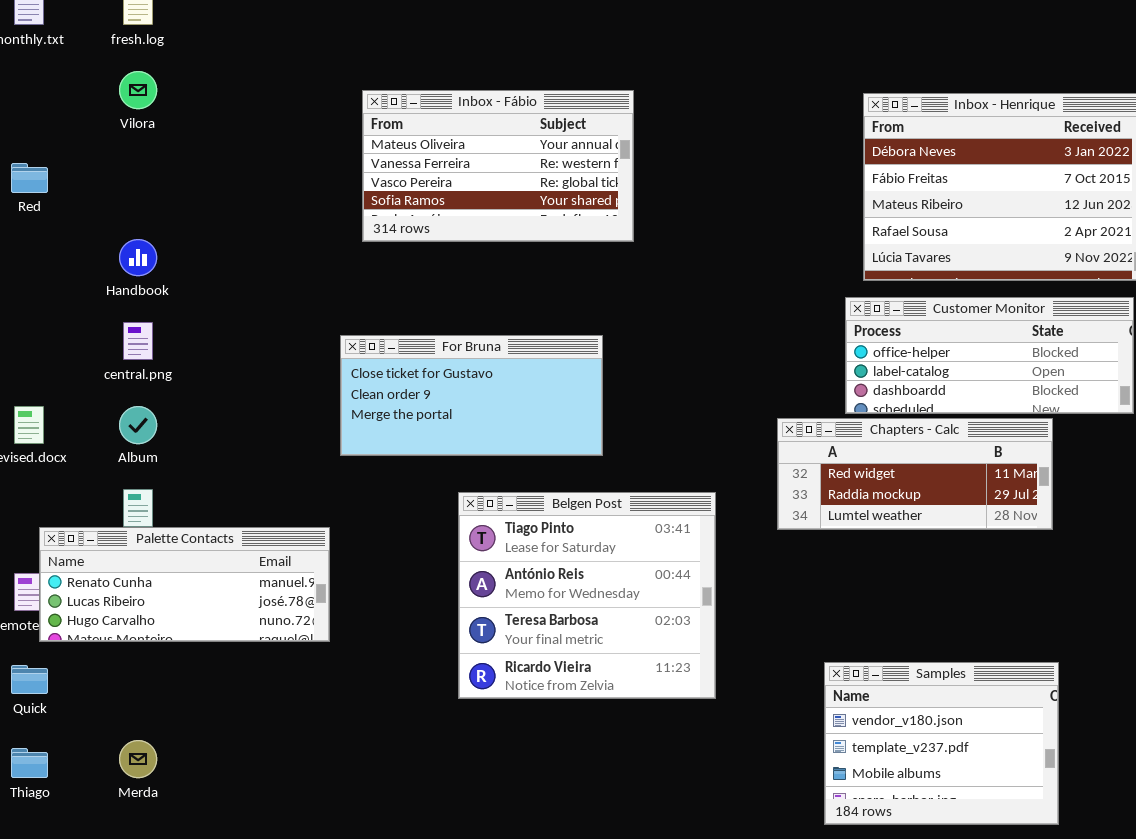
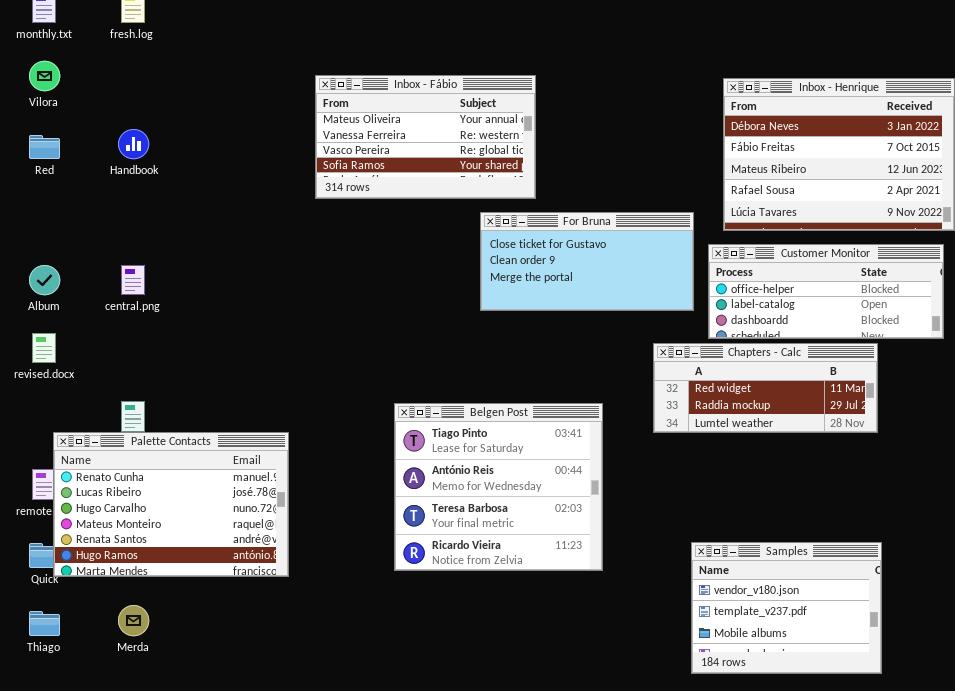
Vilora: [119,71,157,109] -> [29,61,60,91], moved
Handbook: [119,239,157,276] -> [118,129,149,159], moved
For Bruna: [340,335,603,456] -> [480,212,694,311], moved
Album: [119,406,157,444] -> [29,265,60,295], moved
Palette Contacts: [39,527,330,642] -> [53,432,289,577], resized

